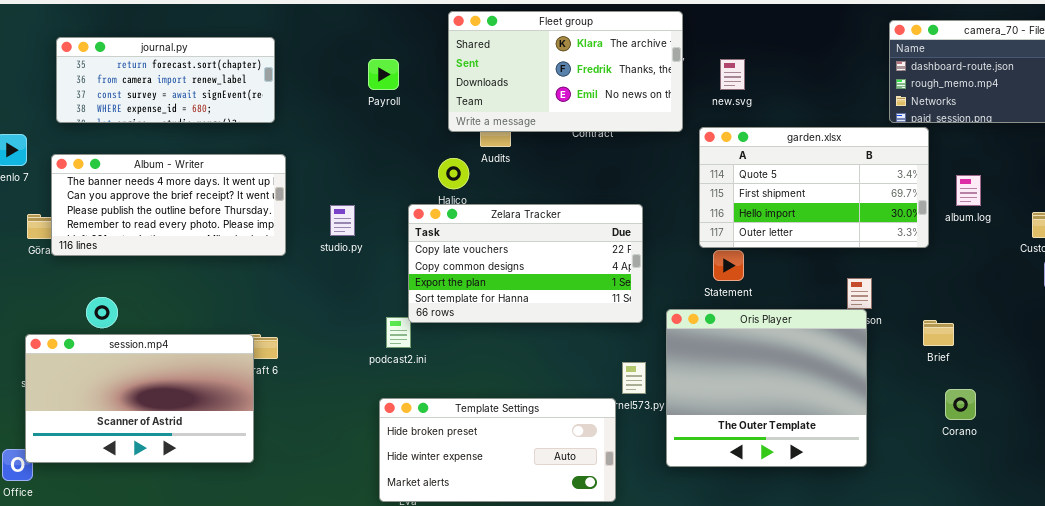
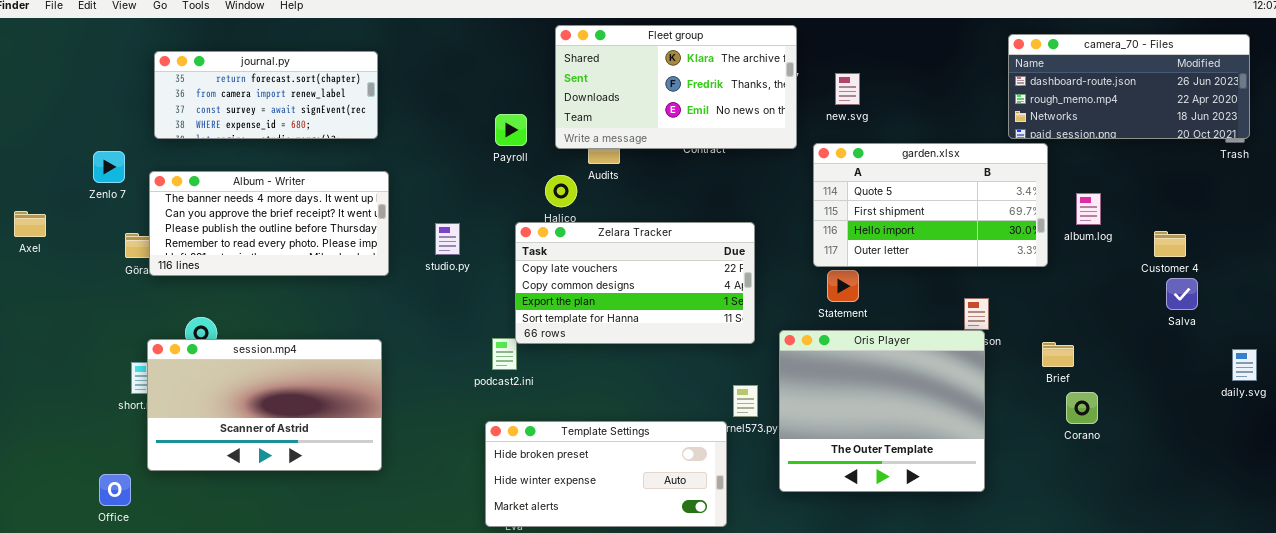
Payroll: [368,59,399,90] -> [495,114,527,146], moved
session.mp4: [25,334,254,463] -> [147,339,382,471], moved
Corano: [945,389,976,420] -> [1066,392,1098,424], moved

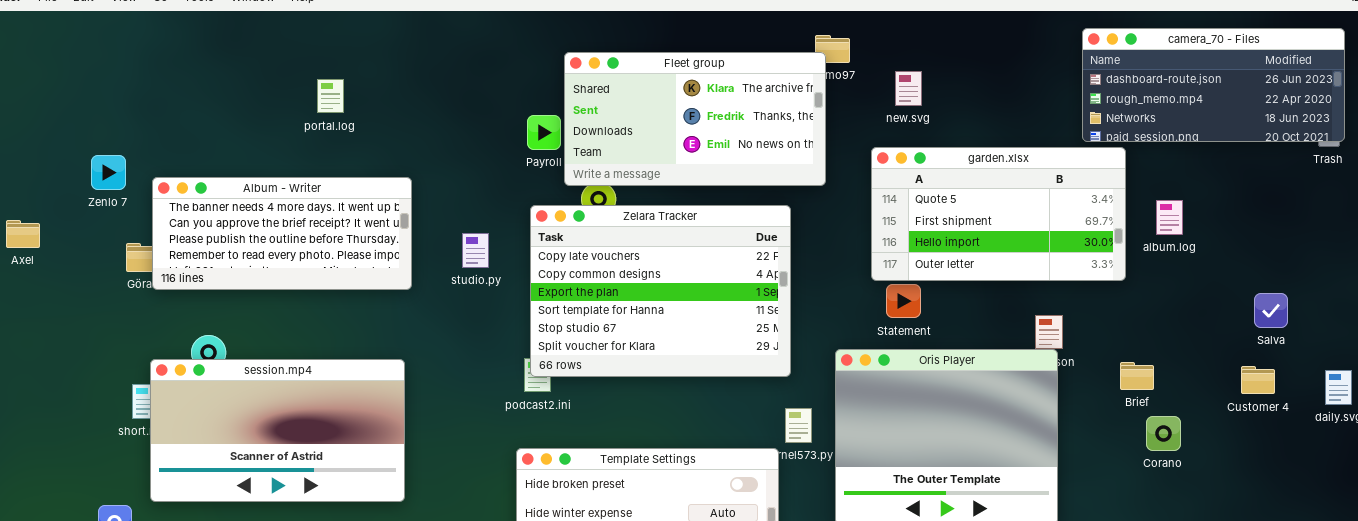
Fleet group: [555,25,797,149] -> [564,52,826,186], moved
journal.py: [154,51,378,139] -> none, closed
Zelara Tracker: [515,222,755,344] -> [530,205,791,377], moved, resized
Customer 4: [1154,231,1186,257] -> [1241,366,1275,394], moved

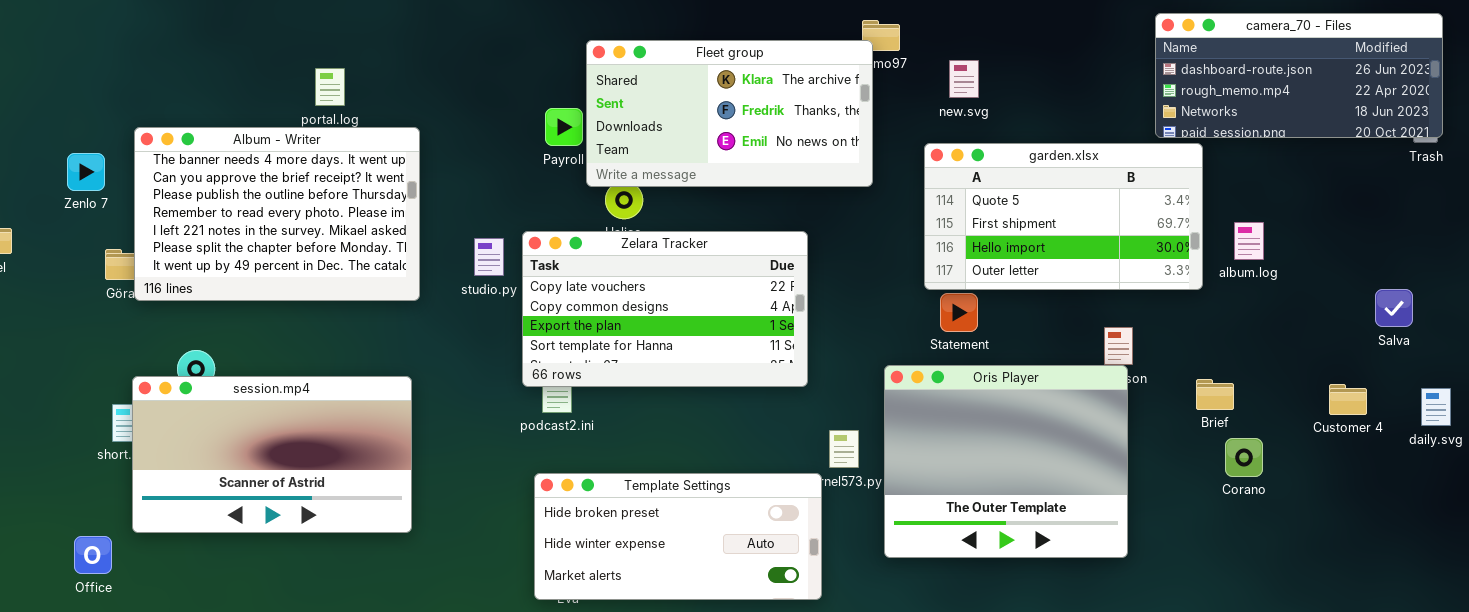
Album - Writer: [152,177,412,290] -> [134,127,420,301], resized
album.log: [1156,200,1183,235] -> [1234,222,1264,260], moved
Zelara Tracker: [530,205,791,377] -> [522,231,808,387], moved, resized
Salva: [1254,293,1288,328] -> [1375,289,1413,327], moved

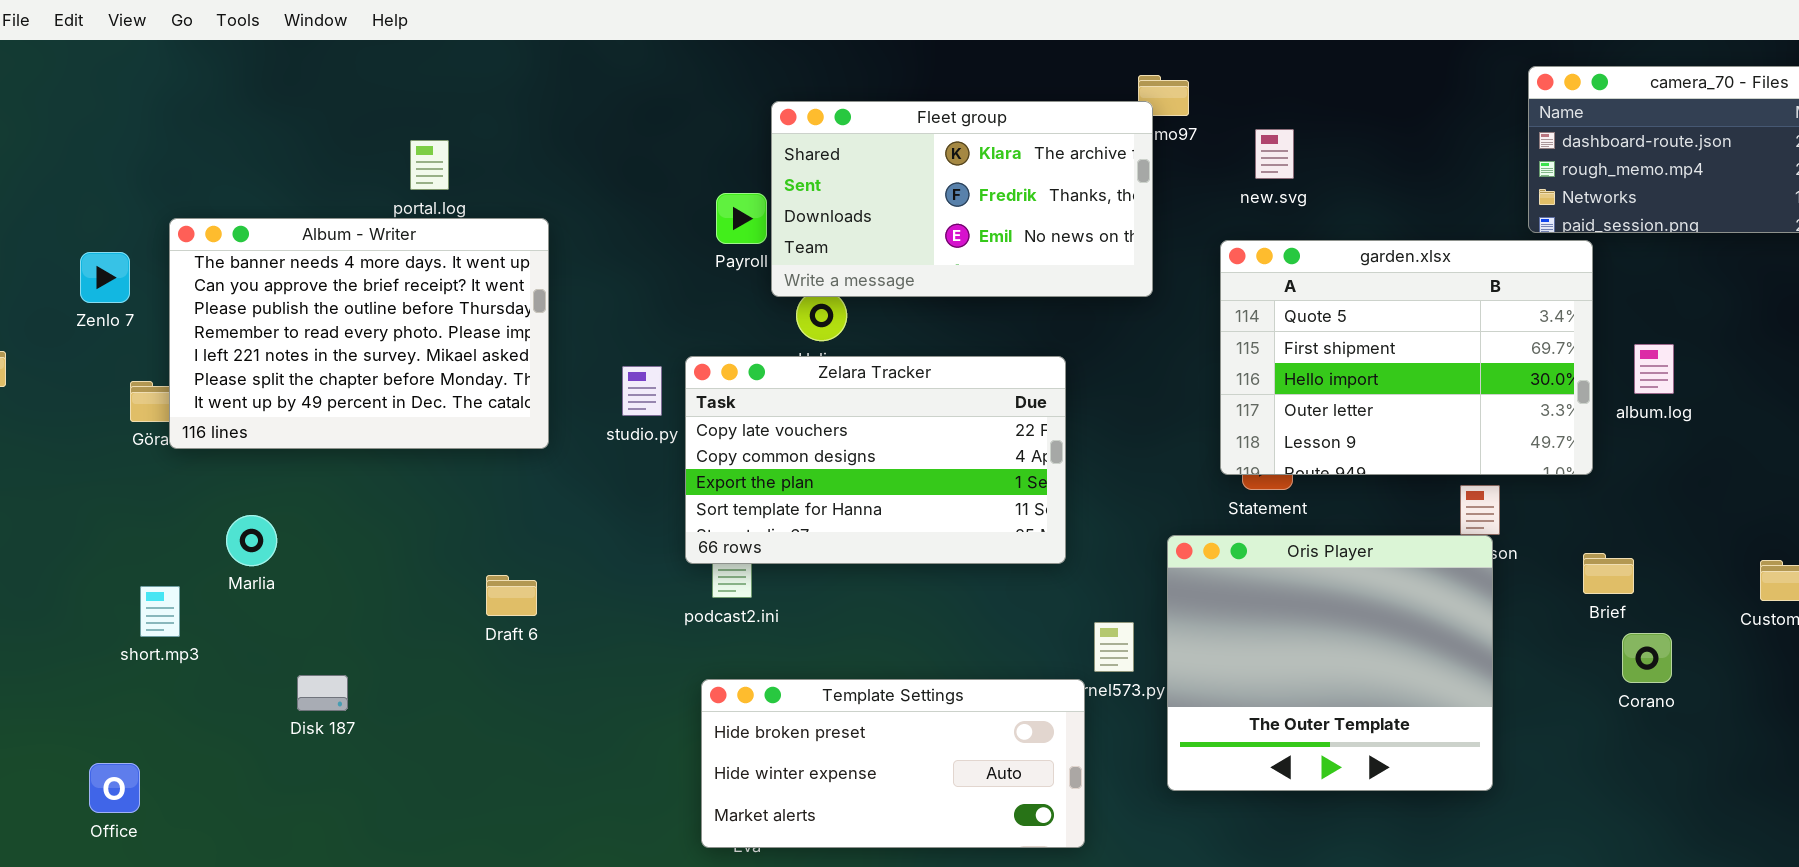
garden.xlsx: [924,143,1203,290] -> [1220,240,1593,475], resized
session.mp4: [132,376,412,533] -> none, closed

